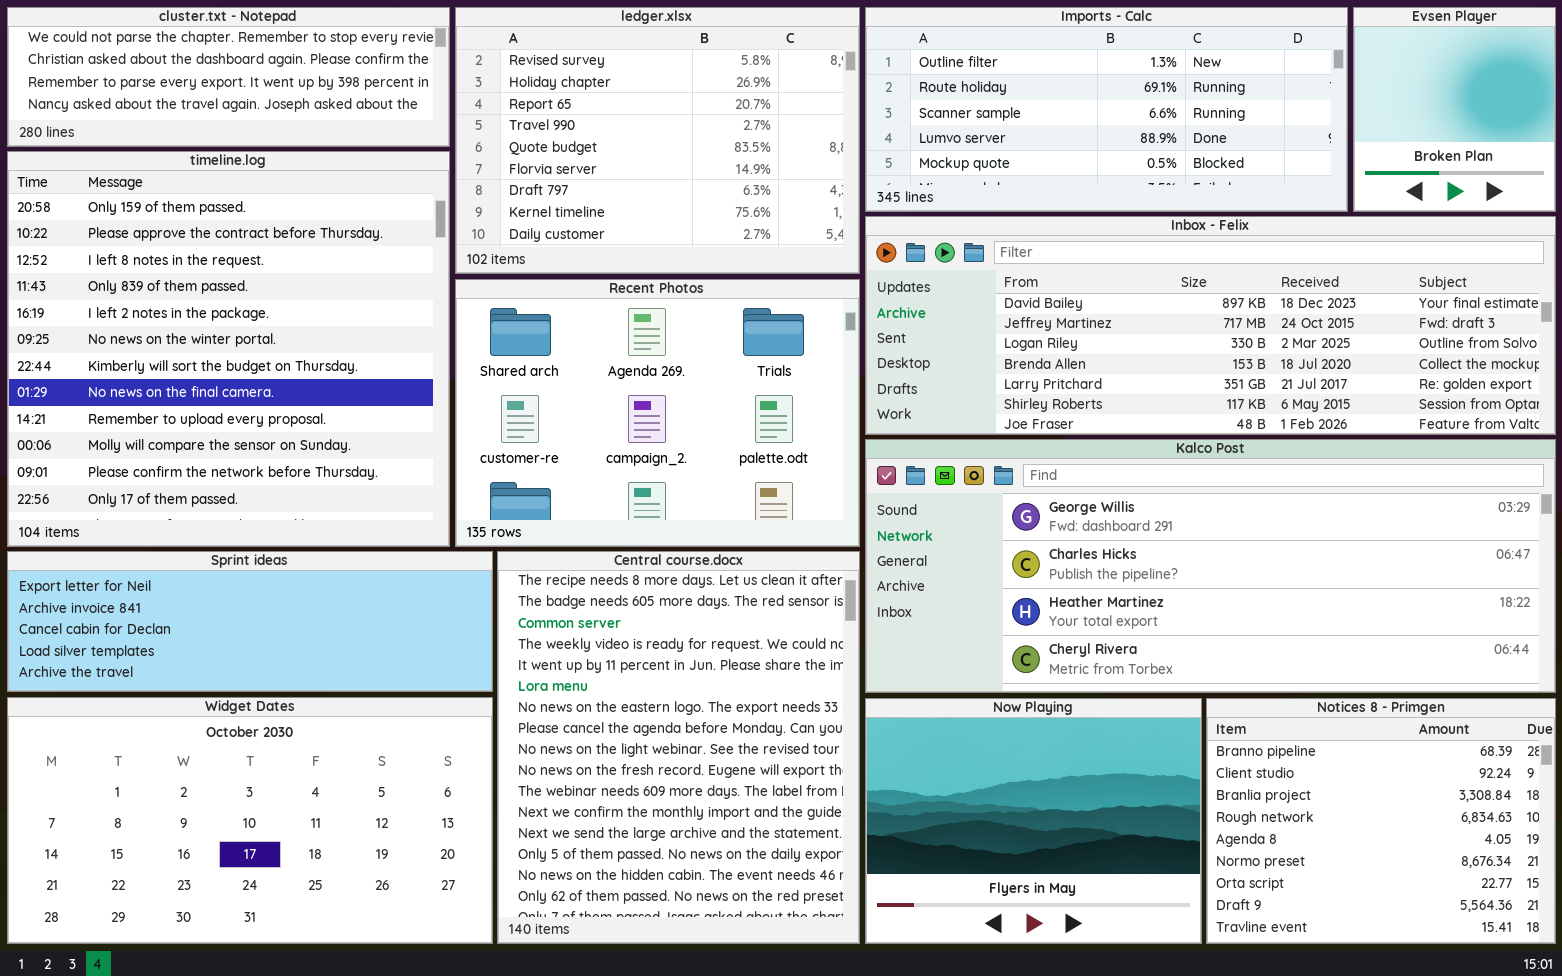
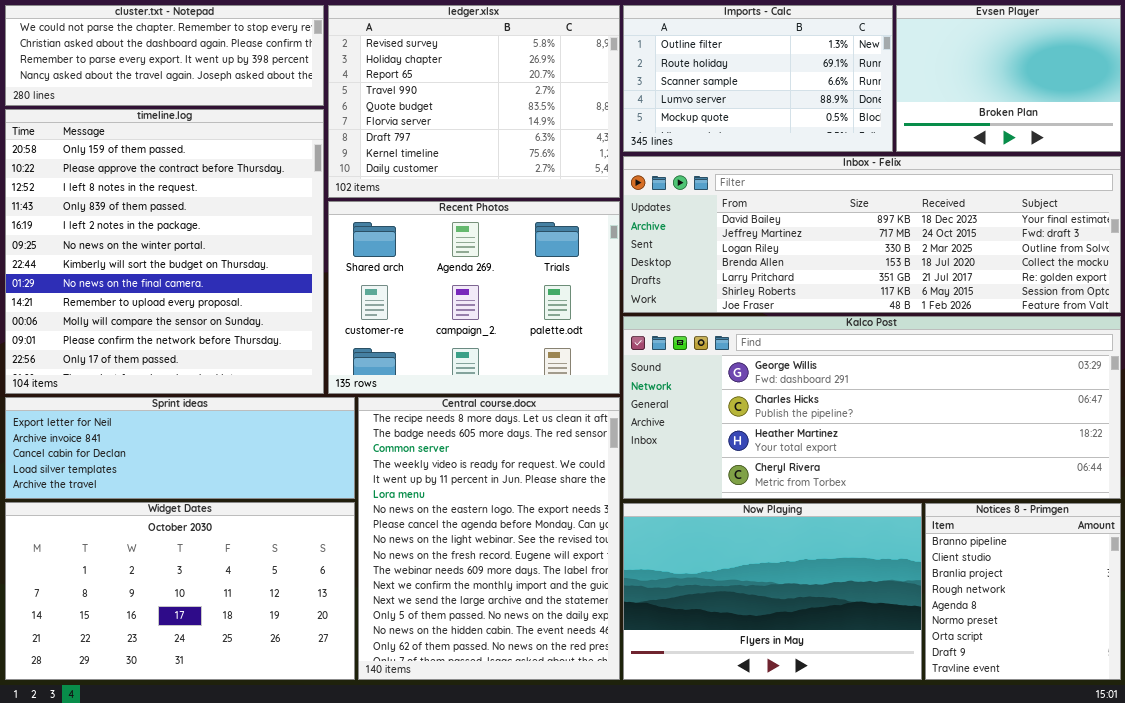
Imports - Calc: [865,7,1348,212] -> [623,5,893,152], resized
Evsen Player: [1353,7,1556,212] -> [896,5,1121,152], resized
Now Playing: [865,698,1202,944] -> [623,503,922,680], resized
Notices 8 - Primgen: [1206,698,1556,944] -> [925,503,1121,680], resized

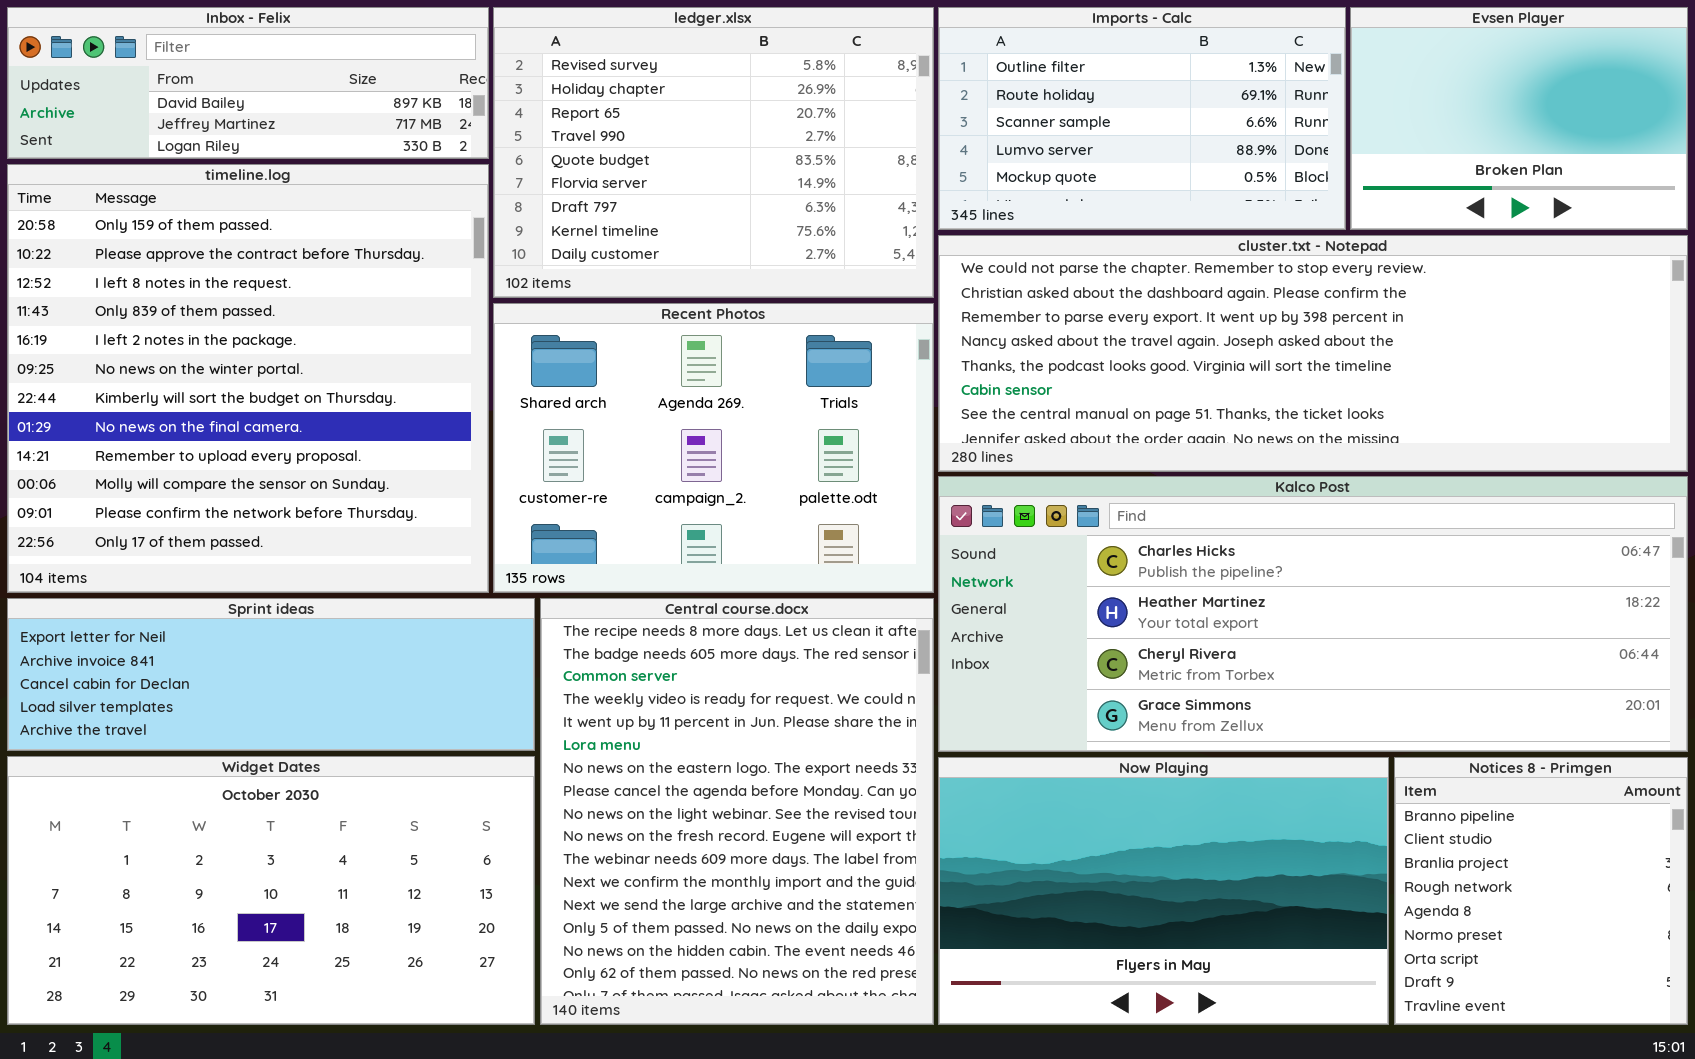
cluster.txt - Notepad: [5,5,324,106] -> [938,235,1688,472], moved, resized
Inbox - Felix: [623,156,1121,313] -> [7,7,489,159], moved, resized
Kalco Post: [623,316,1121,499] -> [938,476,1688,752], scrolled down 1 row

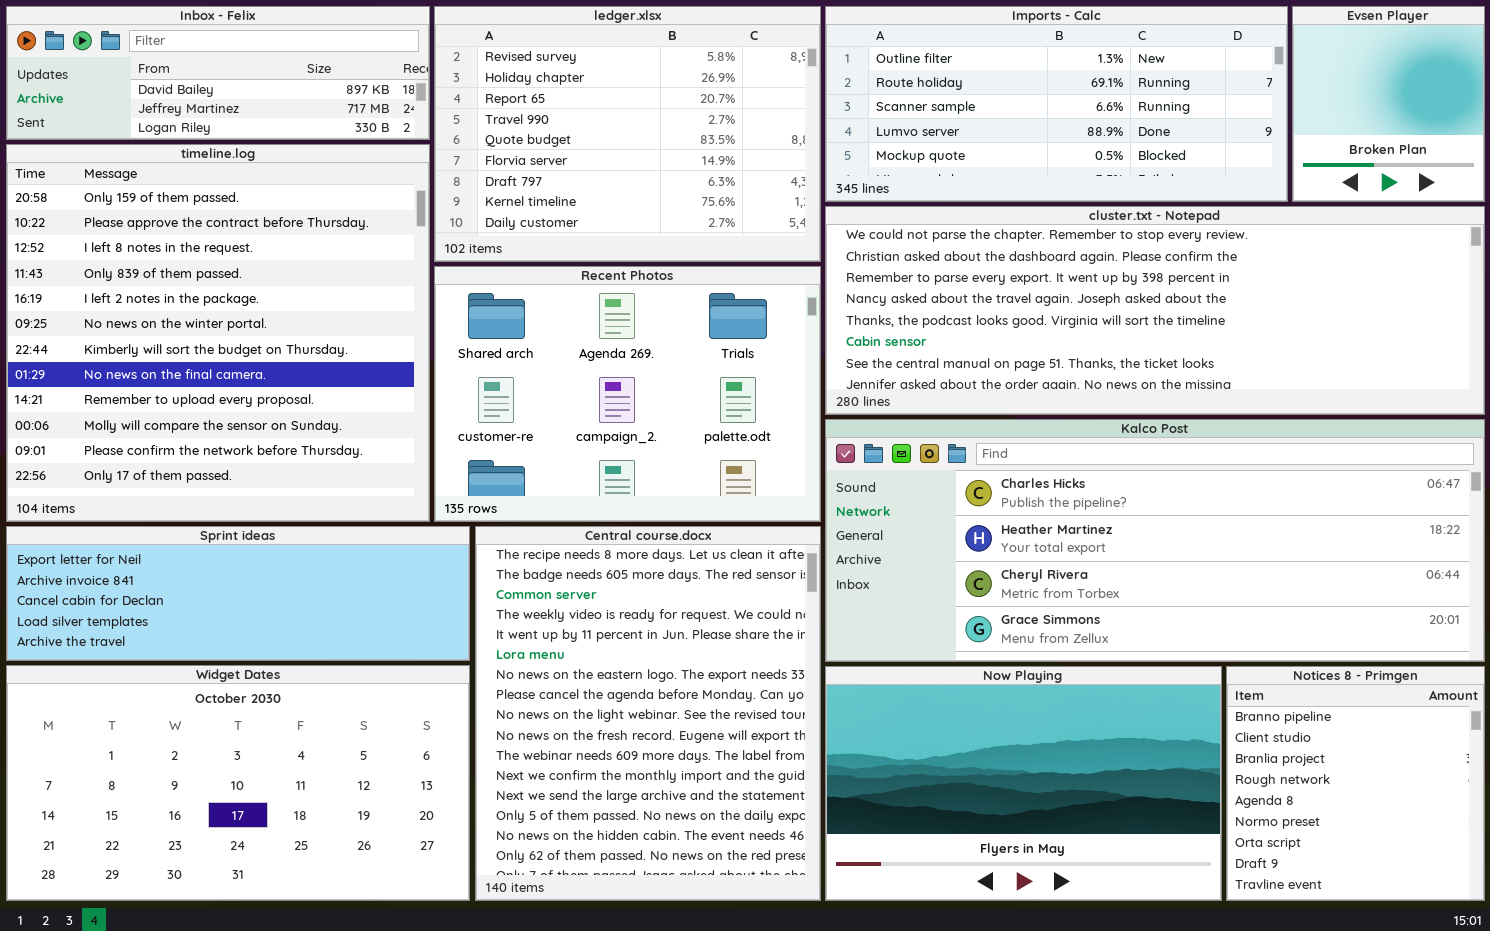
Imports - Calc: [938,7,1346,230] -> [825,6,1288,202], resized
Evsen Player: [1350,7,1688,230] -> [1292,6,1485,202], resized

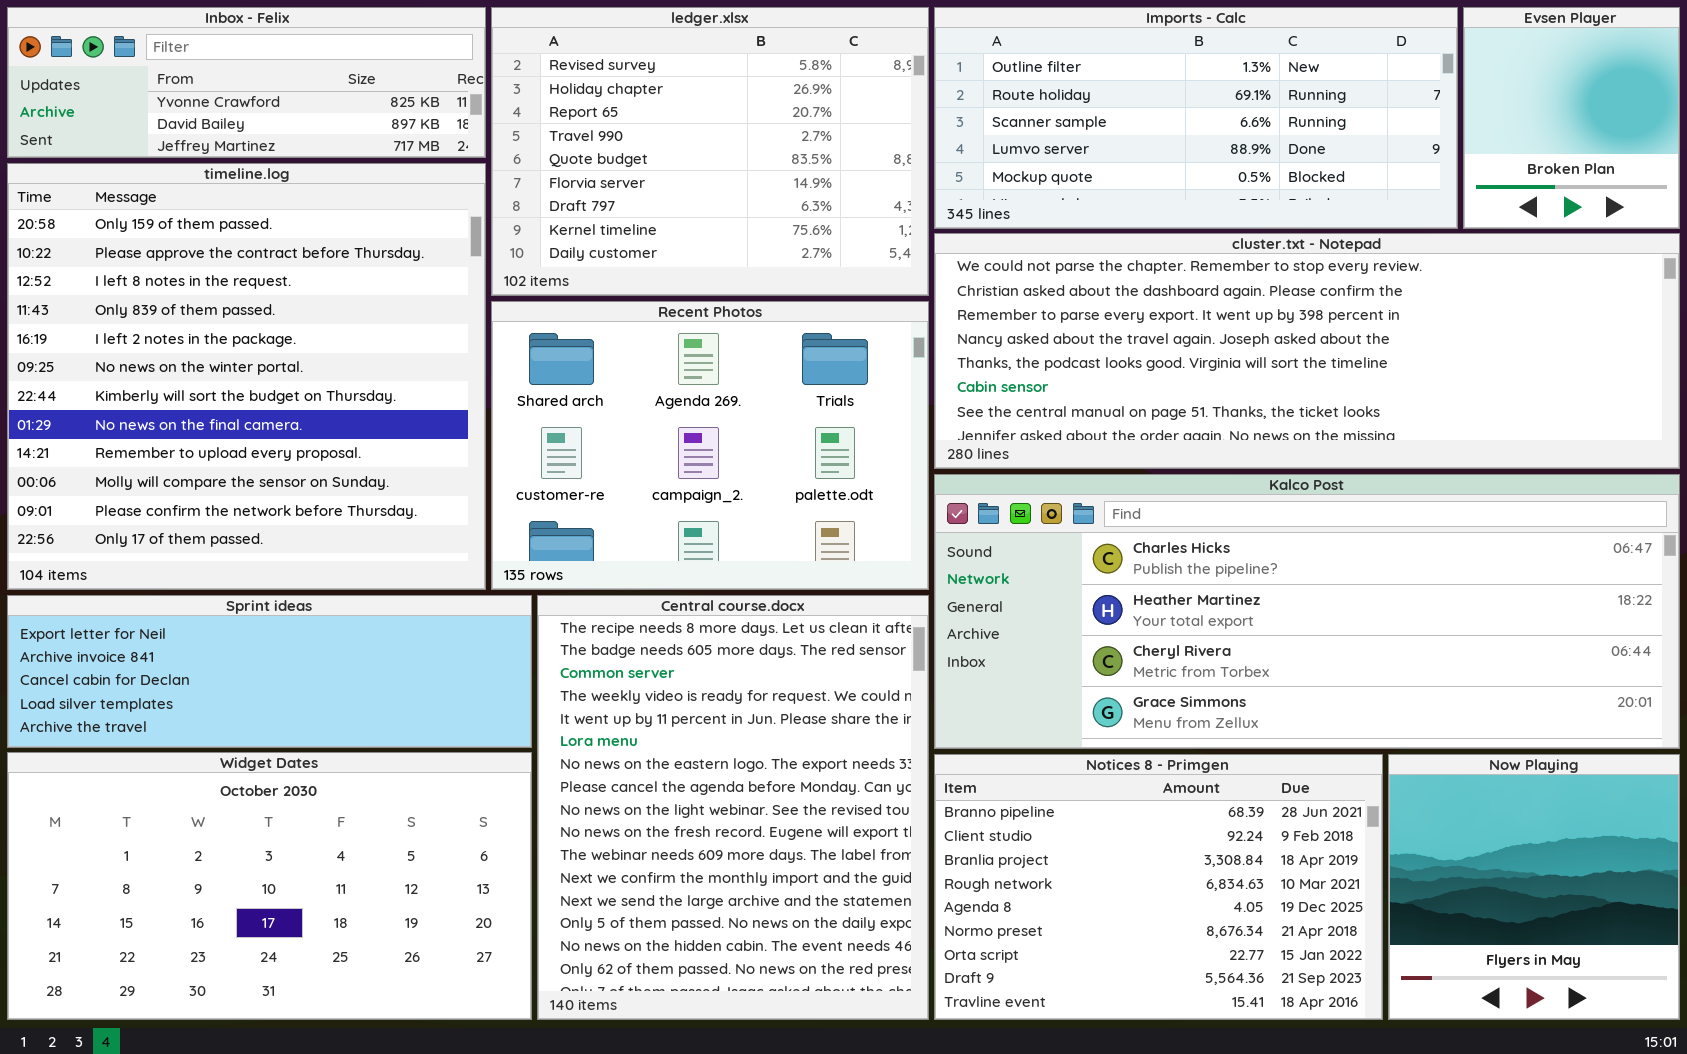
Inbox - Felix: [6,6,430,140] -> [7,7,486,158], scrolled up 1 row
Now Playing: [825,666,1222,901] -> [1388,754,1680,1020], moved, resized
Notices 8 - Primgen: [1226,666,1485,901] -> [934,754,1383,1020], moved, resized

